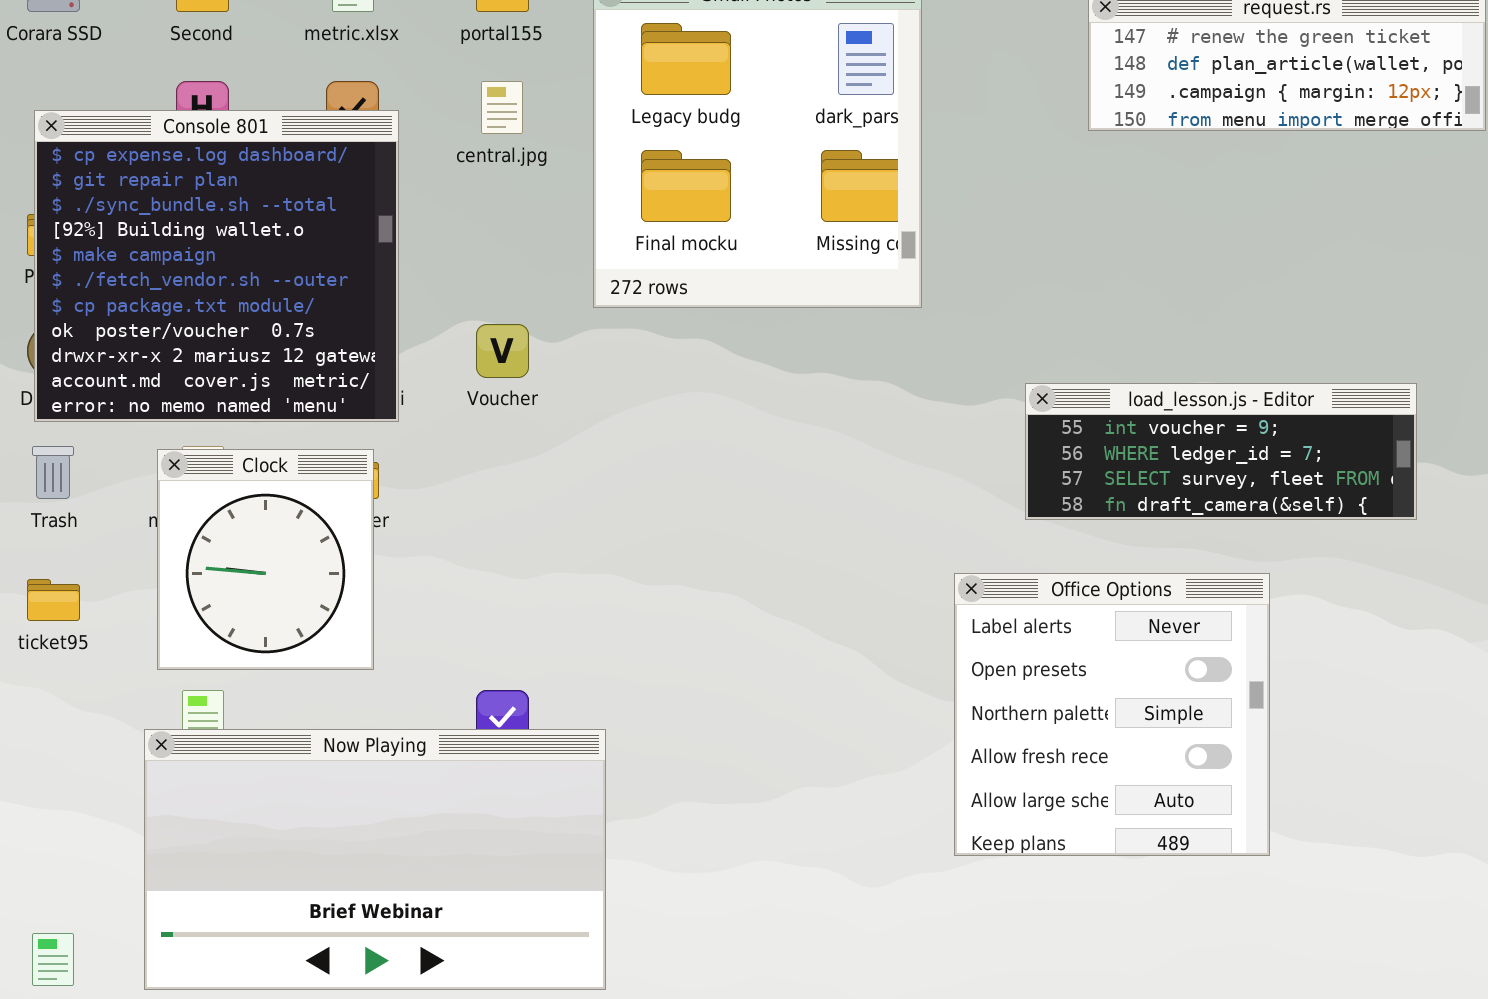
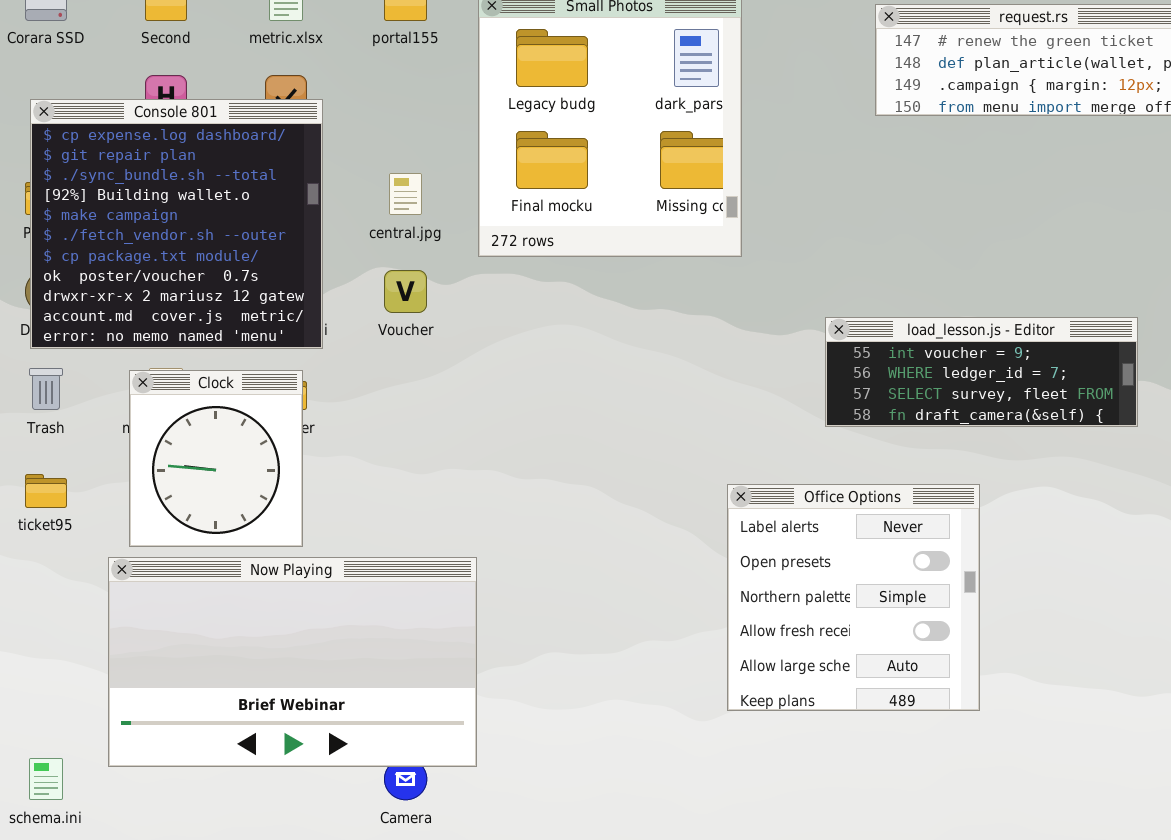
central.jpg: [481,81,523,134] -> [389,173,422,215], moved
Office Options: [954,573,1270,856] -> [727,484,980,711], moved
Now Playing: [144,729,606,990] -> [108,557,477,767], moved

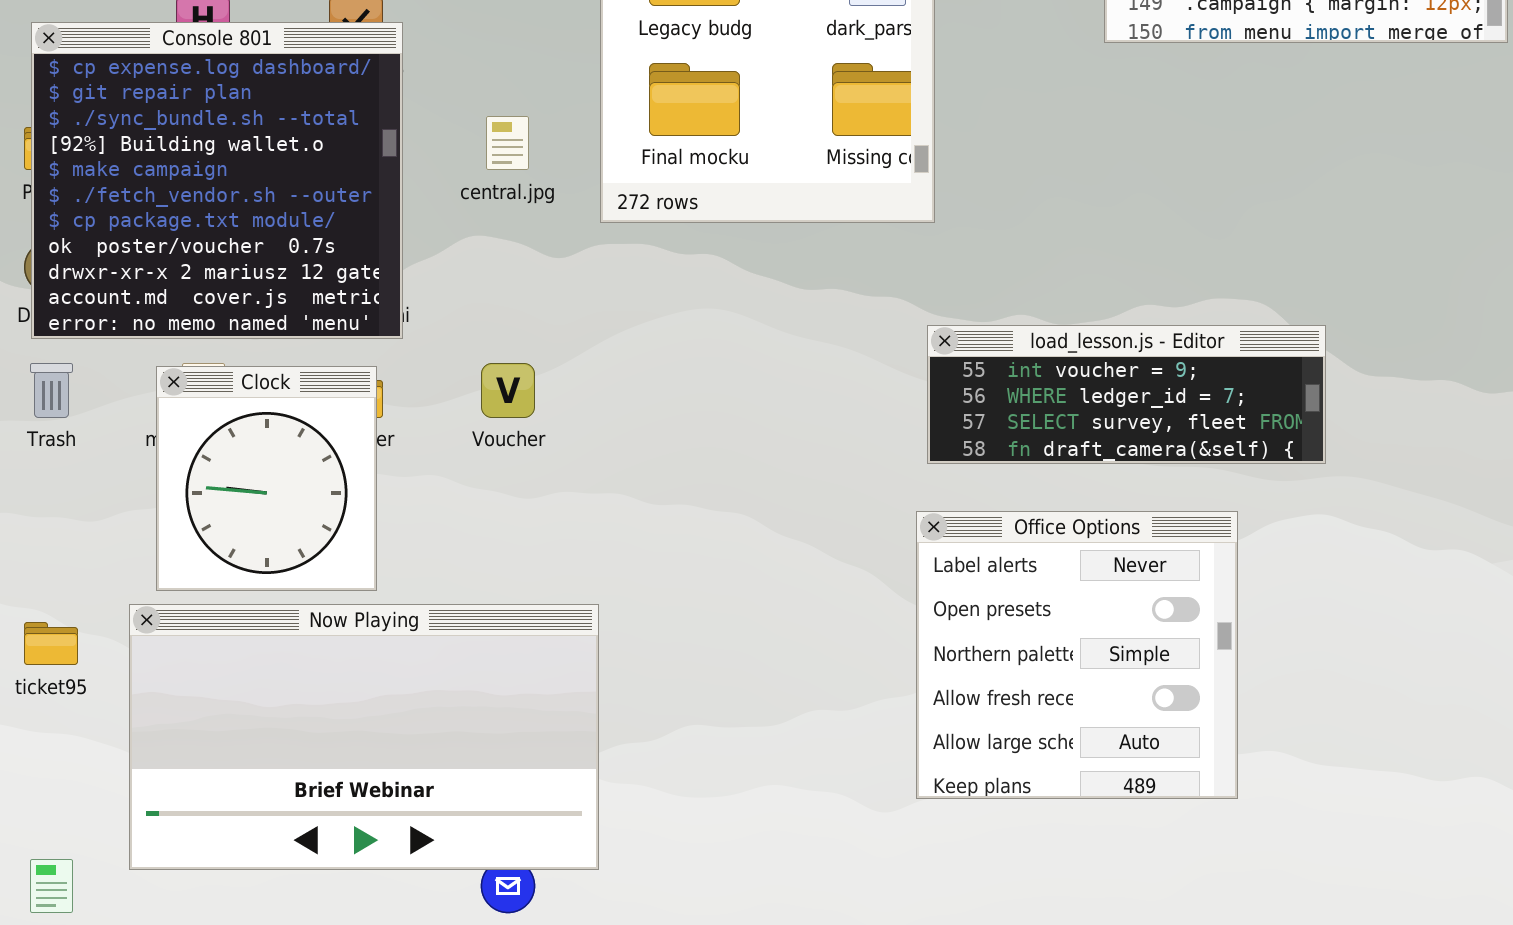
Voucher: [384,270,427,313] -> [481,363,535,418], moved
load_lesson.js - Editor: [825,317,1138,427] -> [927,325,1326,464], moved
ticket95: [25,474,67,508] -> [24,622,78,665], moved

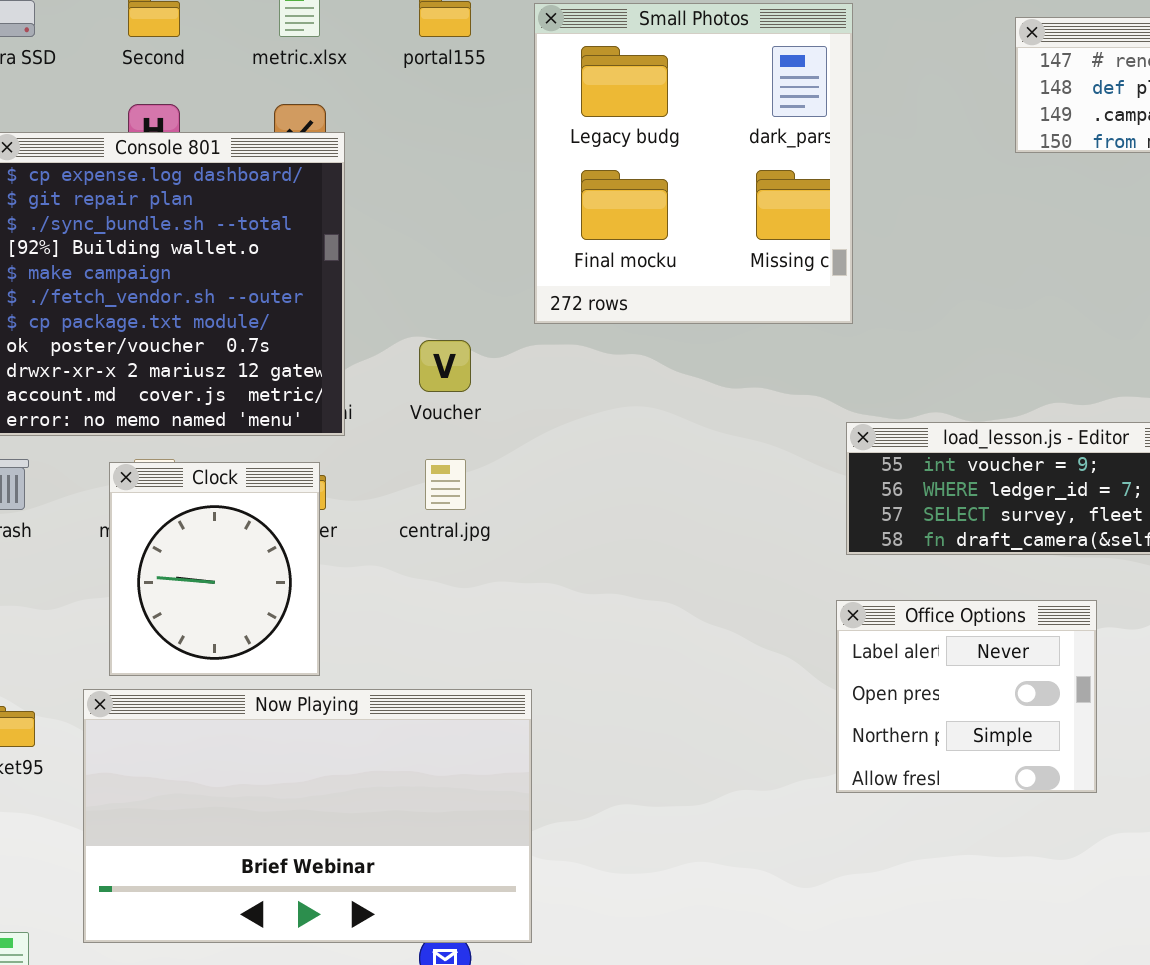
central.jpg: [486,116,529,170] -> [425,459,466,510], moved
Voucher: [481,363,535,418] -> [419,340,471,392], moved
Office Options: [916,511,1238,799] -> [836,600,1097,793], resized

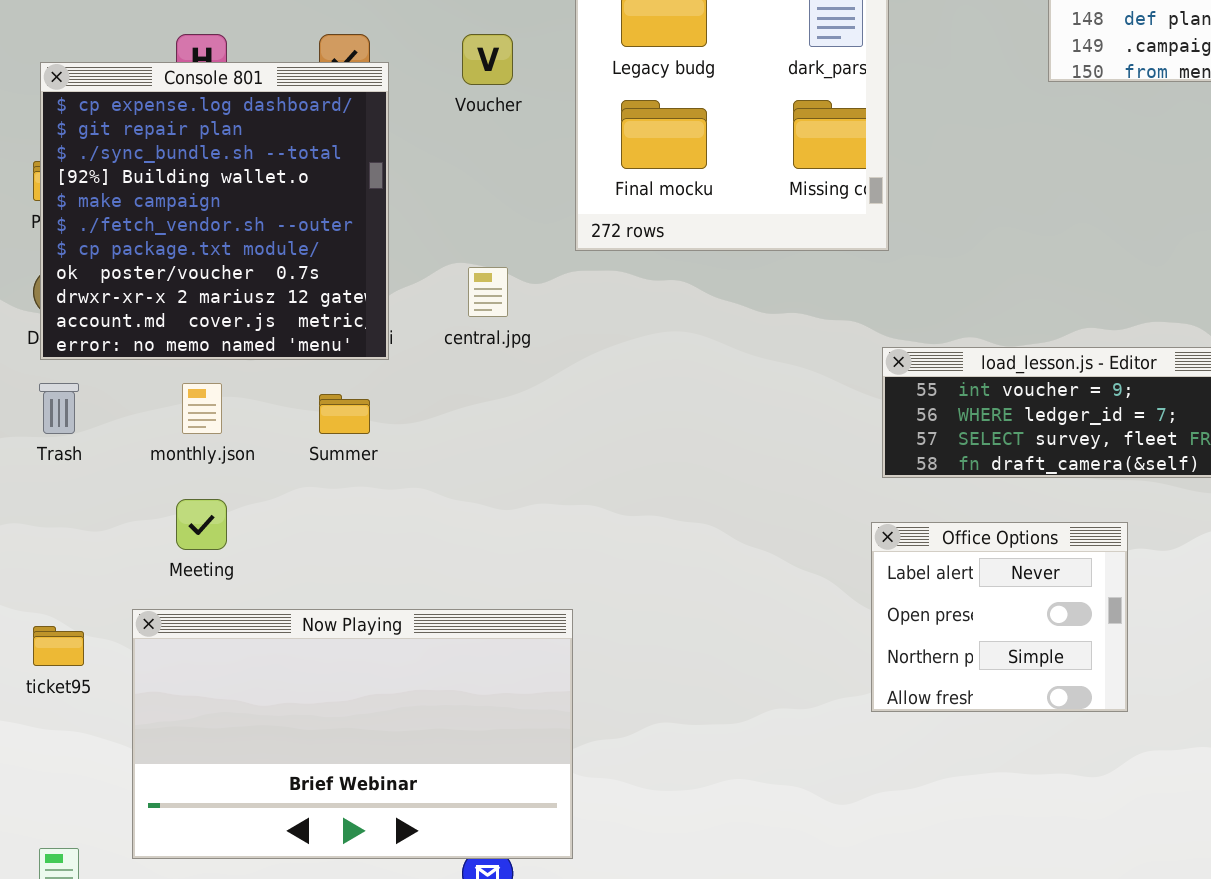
Voucher: [419,340,471,392] -> [462,34,513,85], moved
central.jpg: [425,459,466,510] -> [468,267,508,317], moved
Clock: [109,462,320,676] -> none, closed

